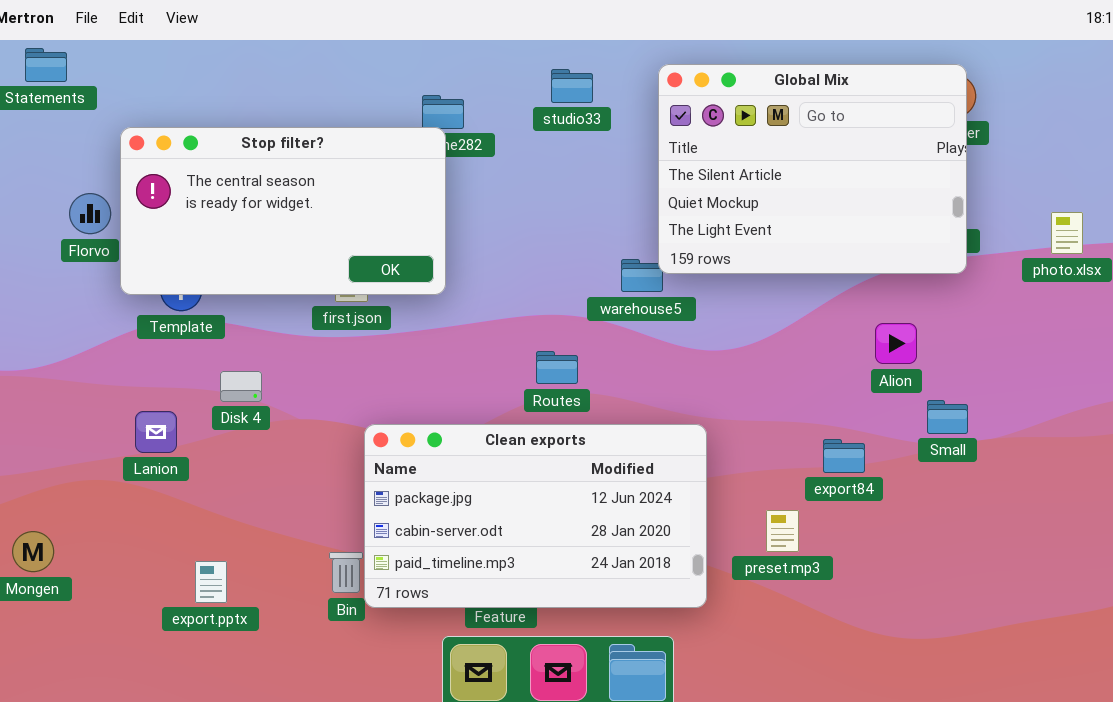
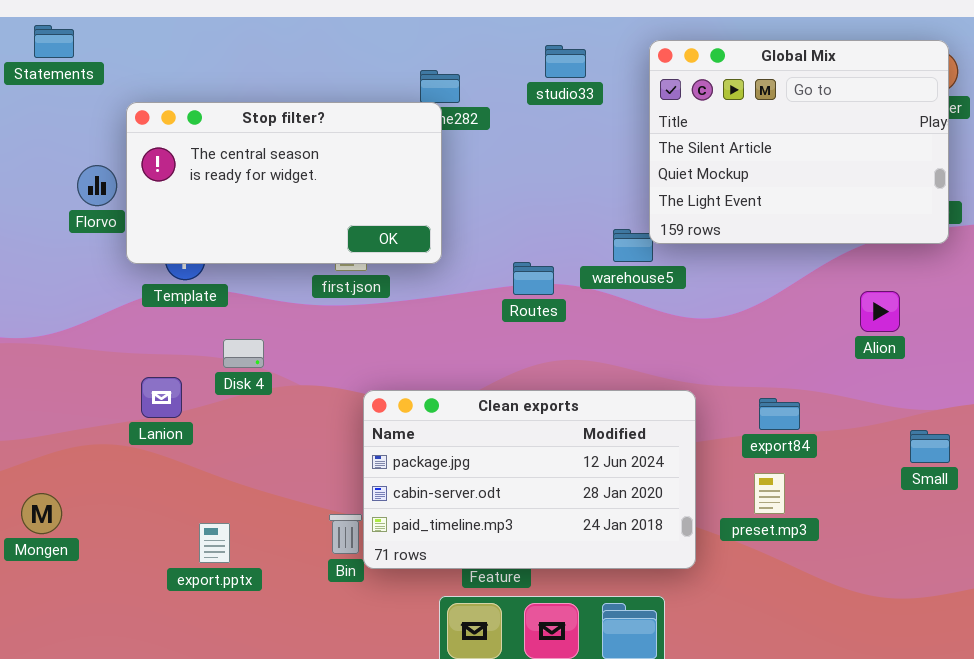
Routes: [536,351,578,384] -> [513,262,554,295], moved
Small: [927,400,968,434] -> [910,430,950,463], moved
export84: [823,439,865,473] -> [759,398,800,430], moved

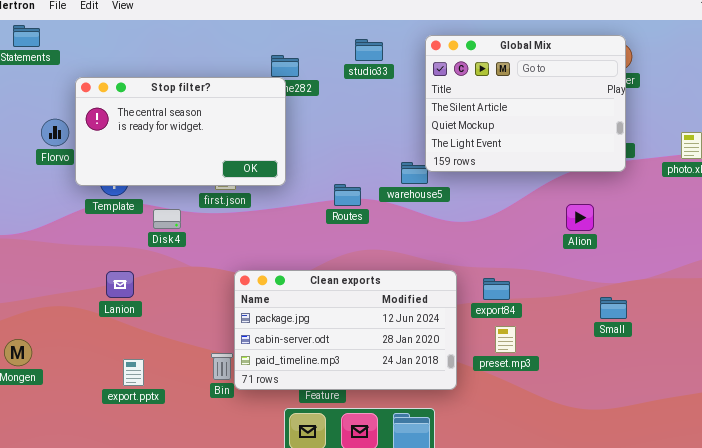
Disk 4: [223,339,264,368] -> [153,209,181,229], moved
Lanion: [141,377,182,418] -> [106,271,134,298], moved
export84: [759,398,800,430] -> [483,278,510,300], moved

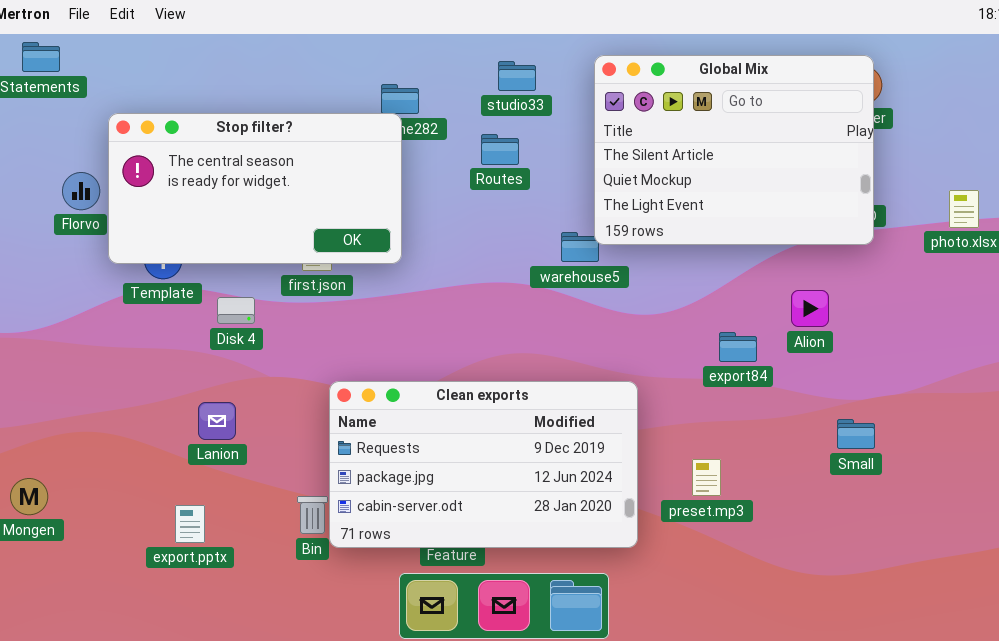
Routes: [334,184,361,206] -> [481,134,519,165], moved
Clean exports: [234,270,457,390] -> [329,381,638,548], scrolled up 1 row
Lanion: [106,271,134,298] -> [198,402,236,440], moved
export84: [483,278,510,300] -> [719,332,757,362], moved

